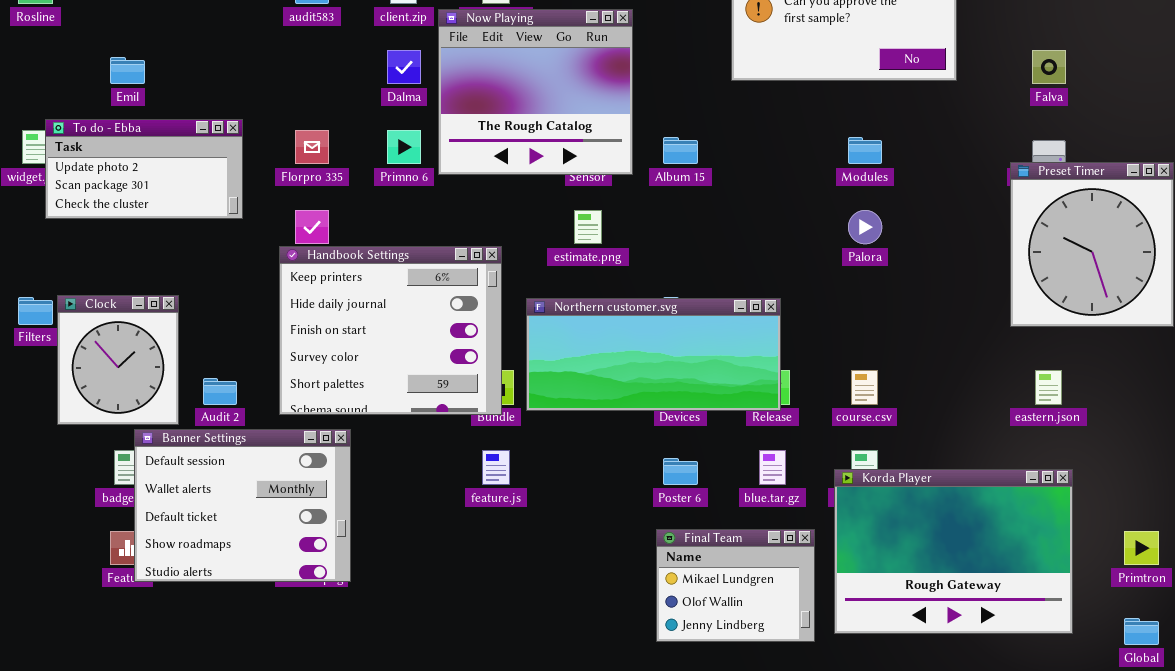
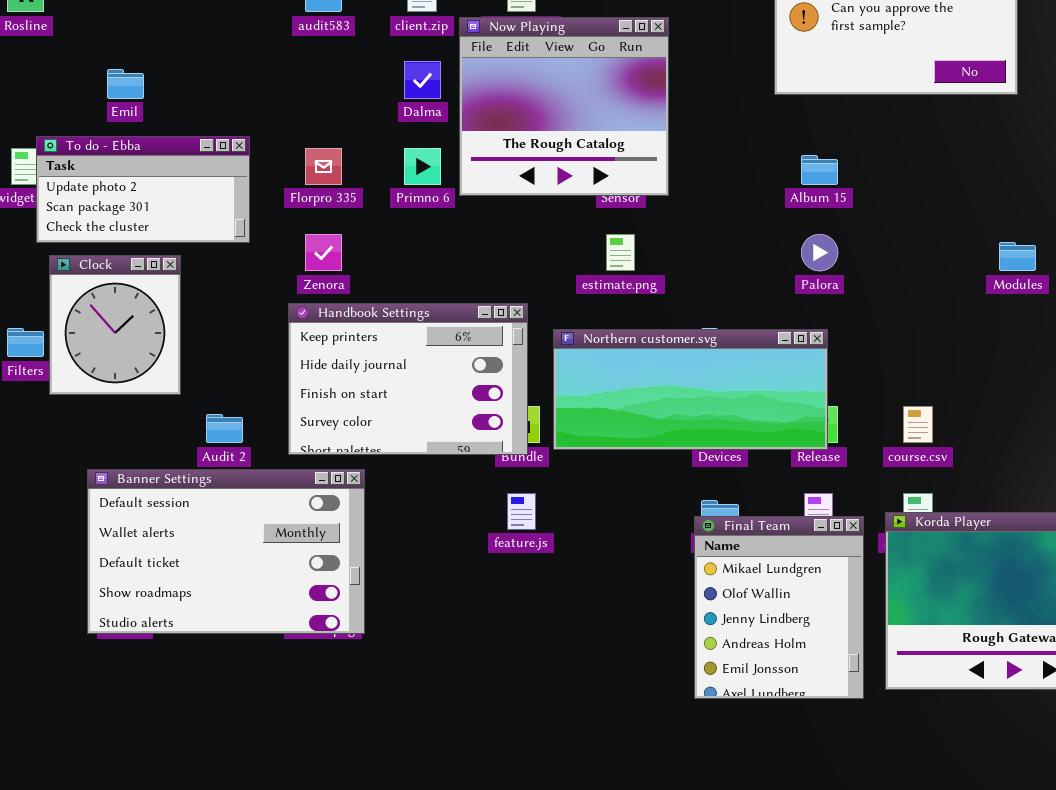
Album 15: [663,137,698,164] -> [801,155,838,185], moved
Modules: [848,137,882,164] -> [999,242,1036,271], moved
Palora: [848,210,882,244] -> [801,234,838,271], moved
Handbook Settings: [279,246,502,415] -> [288,303,528,455], resized
Clock: [57,295,179,425] -> [49,255,181,395], moved
Banner Settings: [134,429,351,582] -> [87,469,365,634], resized
Final Team: [656,529,815,642] -> [694,516,864,699], resized

